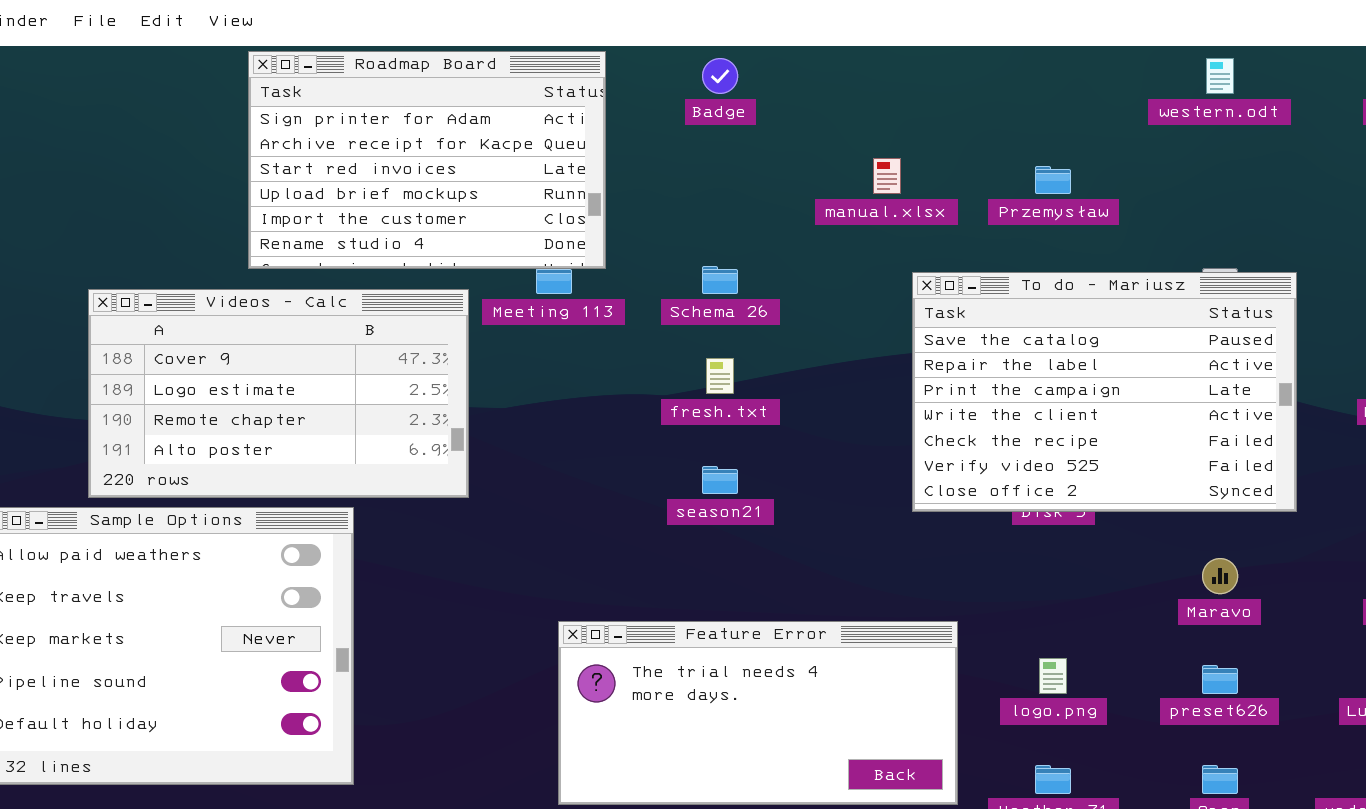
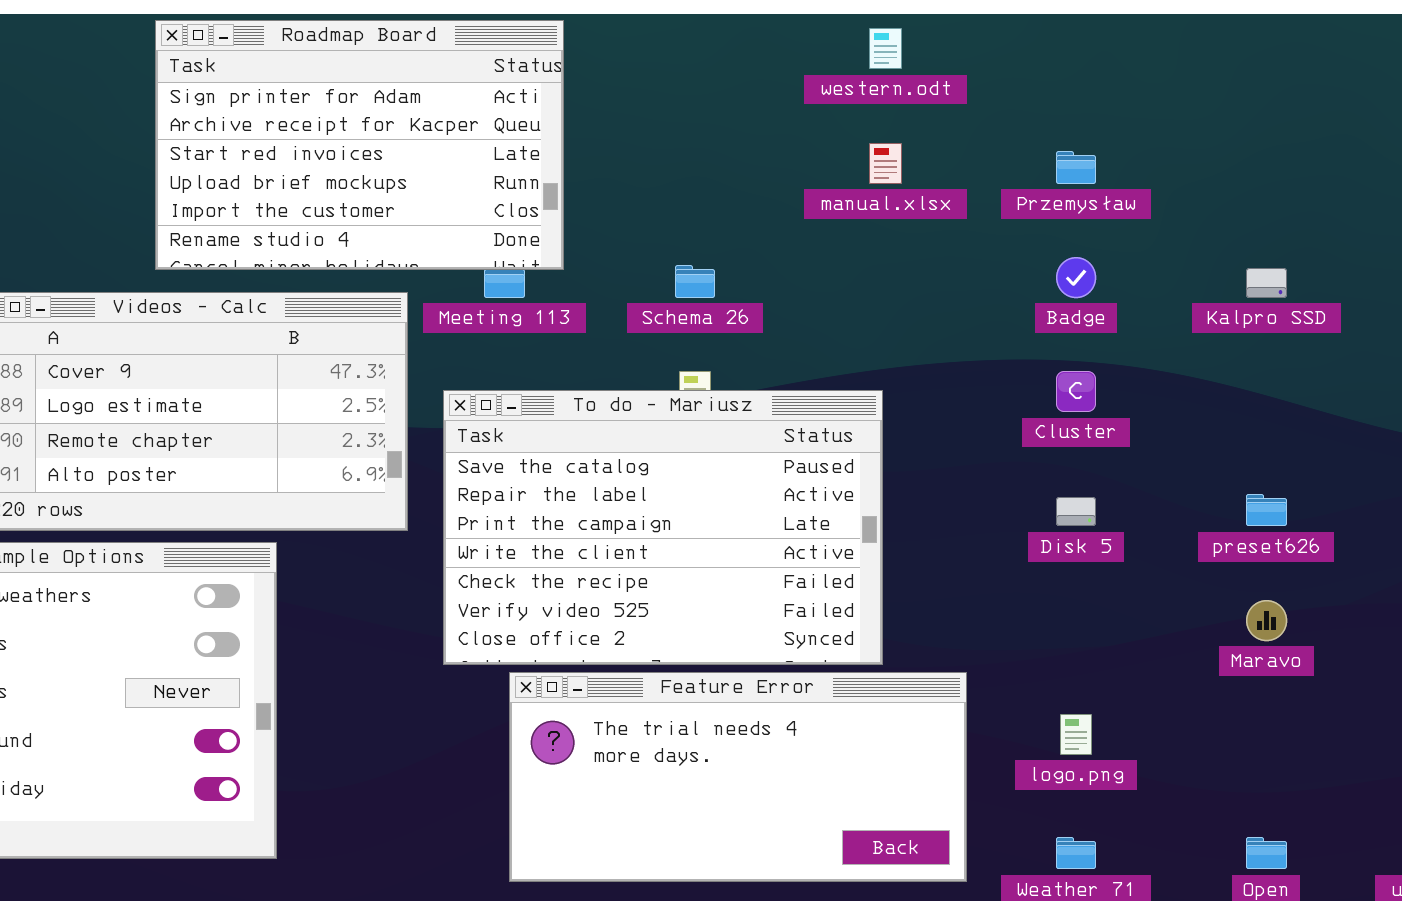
Badge: [702,58,738,94] -> [1056,257,1096,298], moved
western.odt: [1206,58,1234,94] -> [869,28,902,69], moved
To do - Mariusz: [912,272,1297,512] -> [443,390,883,665], moved
preset626: [1202,665,1238,694] -> [1246,494,1287,526], moved

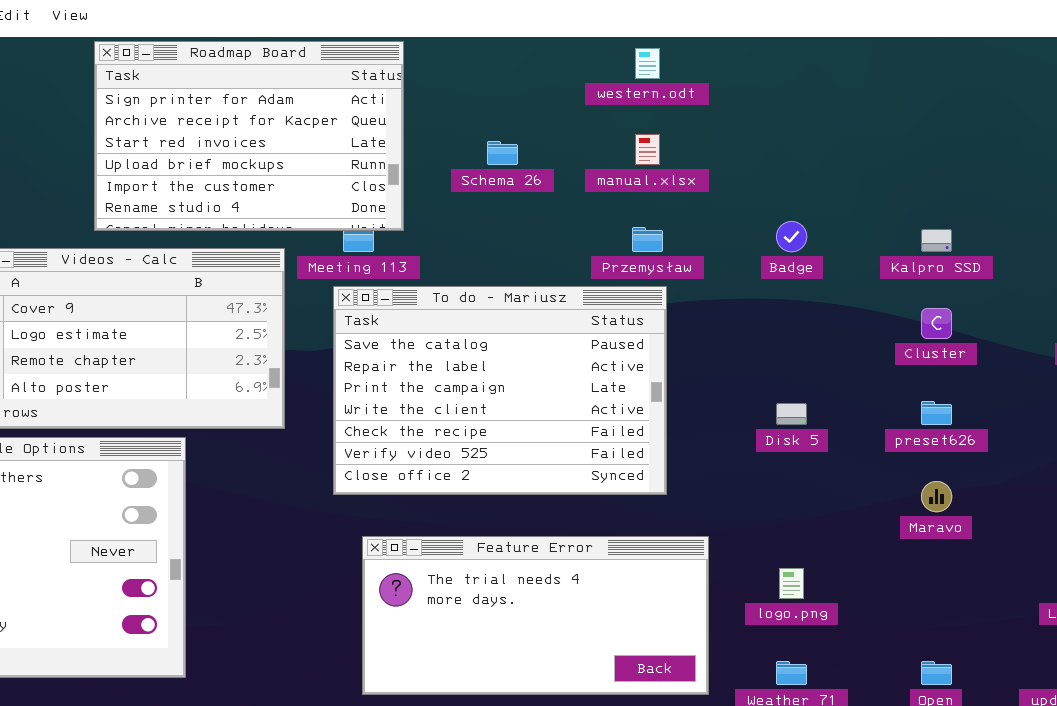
Przemysław: [1056,151,1096,184] -> [632,227,663,252], moved
Schema 26: [675,265,715,298] -> [487,141,518,165], moved
Cluster: [1056,371,1096,412] -> [921,308,952,339], moved
To do - Mariusz: [443,390,883,665] -> [333,286,667,495], moved

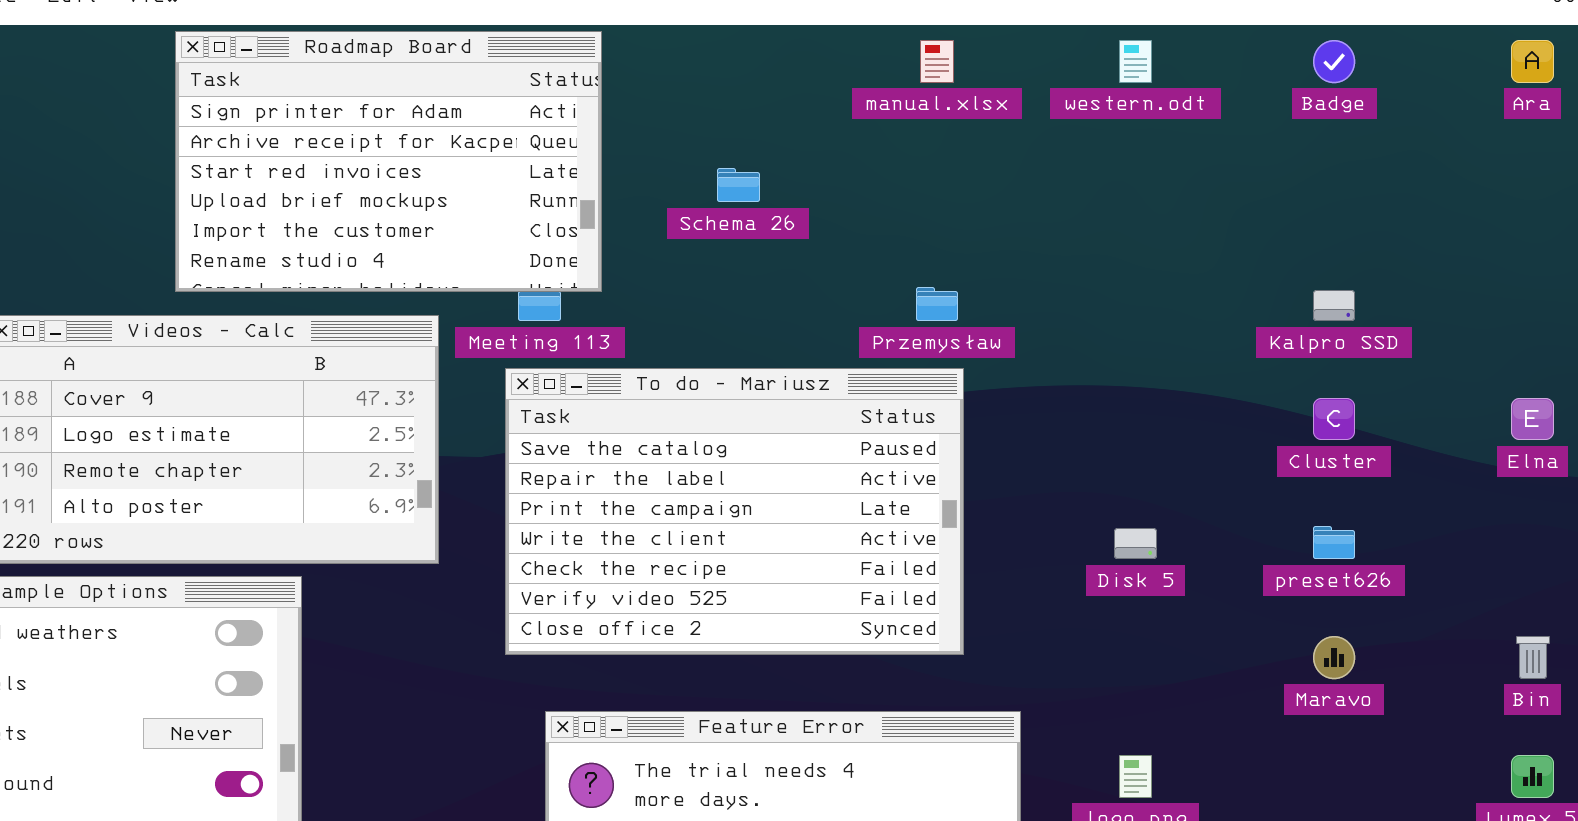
western.odt: [635,48,660,79] -> [1119,40,1152,83], moved
manual.xlsx: [635,134,660,165] -> [920,40,954,83], moved
Badge: [776,221,807,252] -> [1313,40,1355,83], moved

